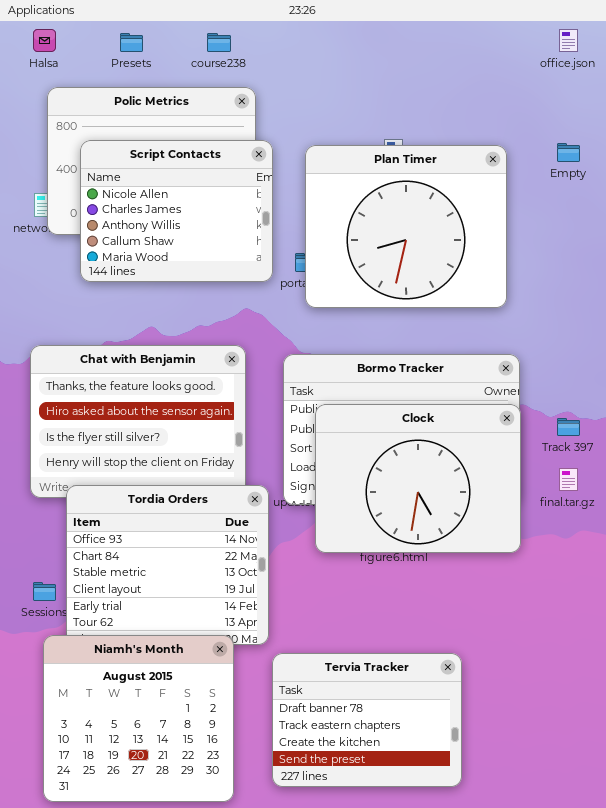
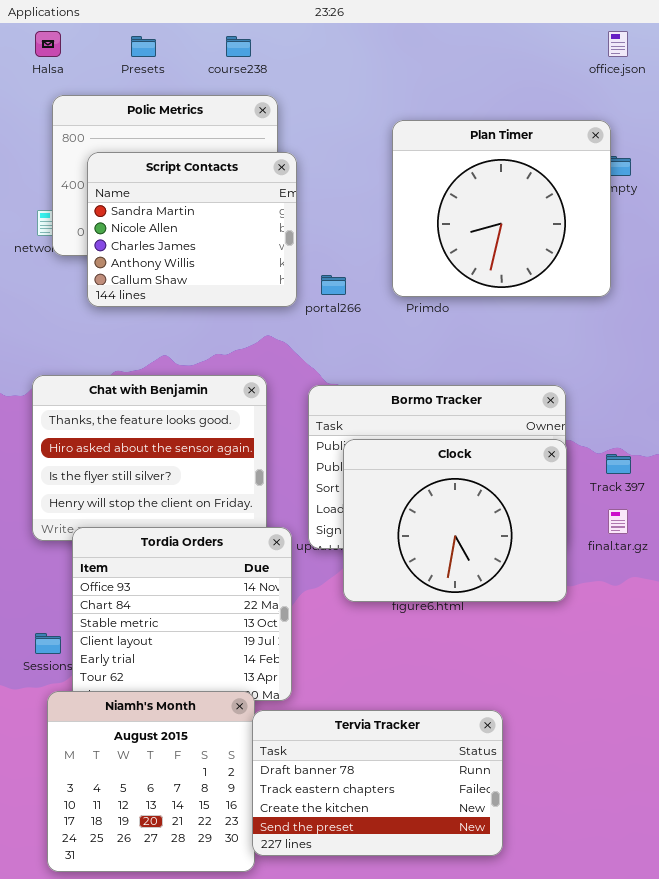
Script Contacts: [80,140,273,282] -> [87,152,297,307], scrolled up 1 row
Plan Timer: [305,145,507,308] -> [392,120,611,297], moved
Tervia Tracker: [272,653,462,787] -> [252,710,503,856], resized

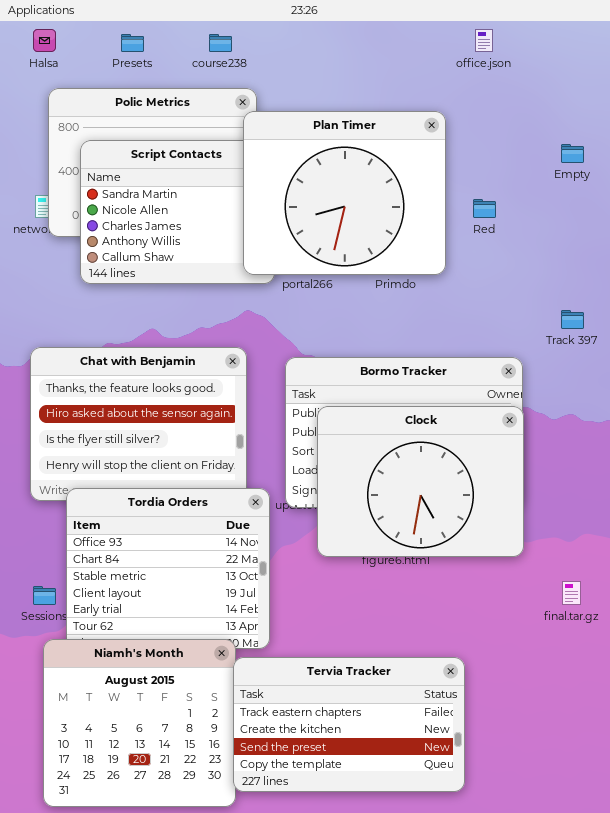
office.json: [608,31,628,57] -> [475,29,493,52], moved
Plan Timer: [392,120,611,297] -> [243,111,446,275], moved
Track 397: [606,454,631,474] -> [561,310,584,329], moved
final.tar.gz: [608,509,628,534] -> [562,581,581,605], moved
Tervia Tracker: [252,710,503,856] -> [233,657,465,792], scrolled down 1 row

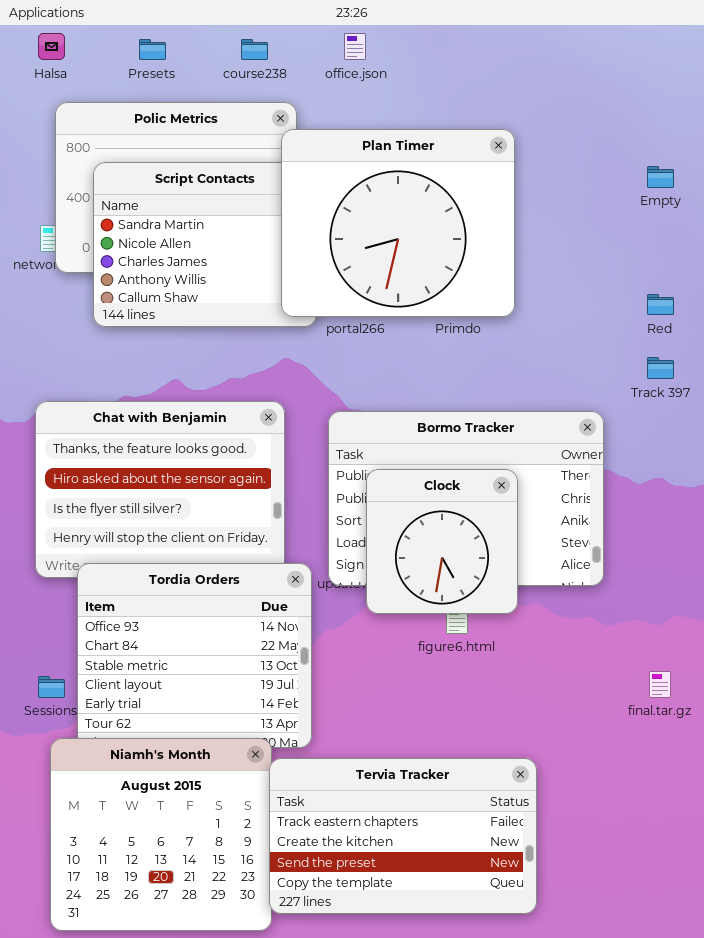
office.json: [475,29,493,52] -> [344,33,366,60], moved
Red: [473,199,496,218] -> [647,294,674,315], moved
Clock: [317,406,524,557] -> [366,469,518,614], resized

